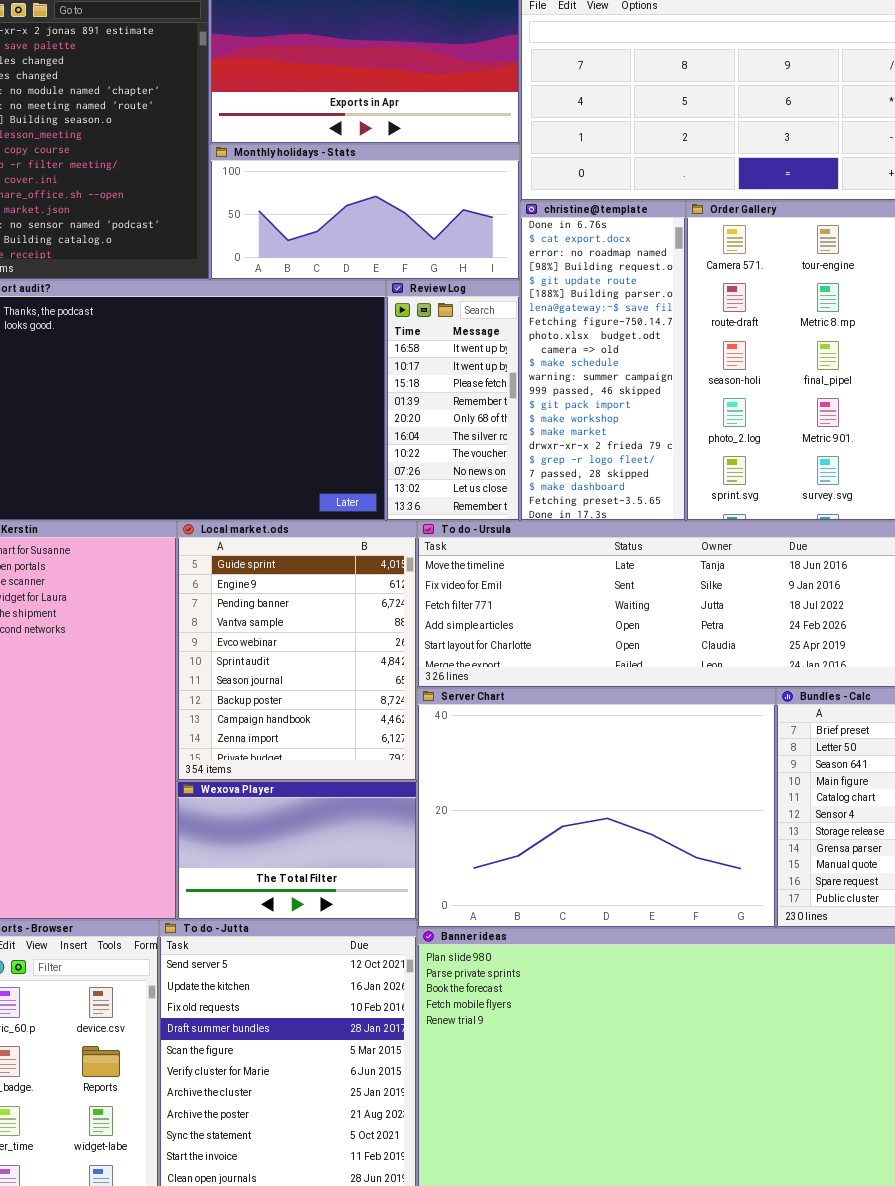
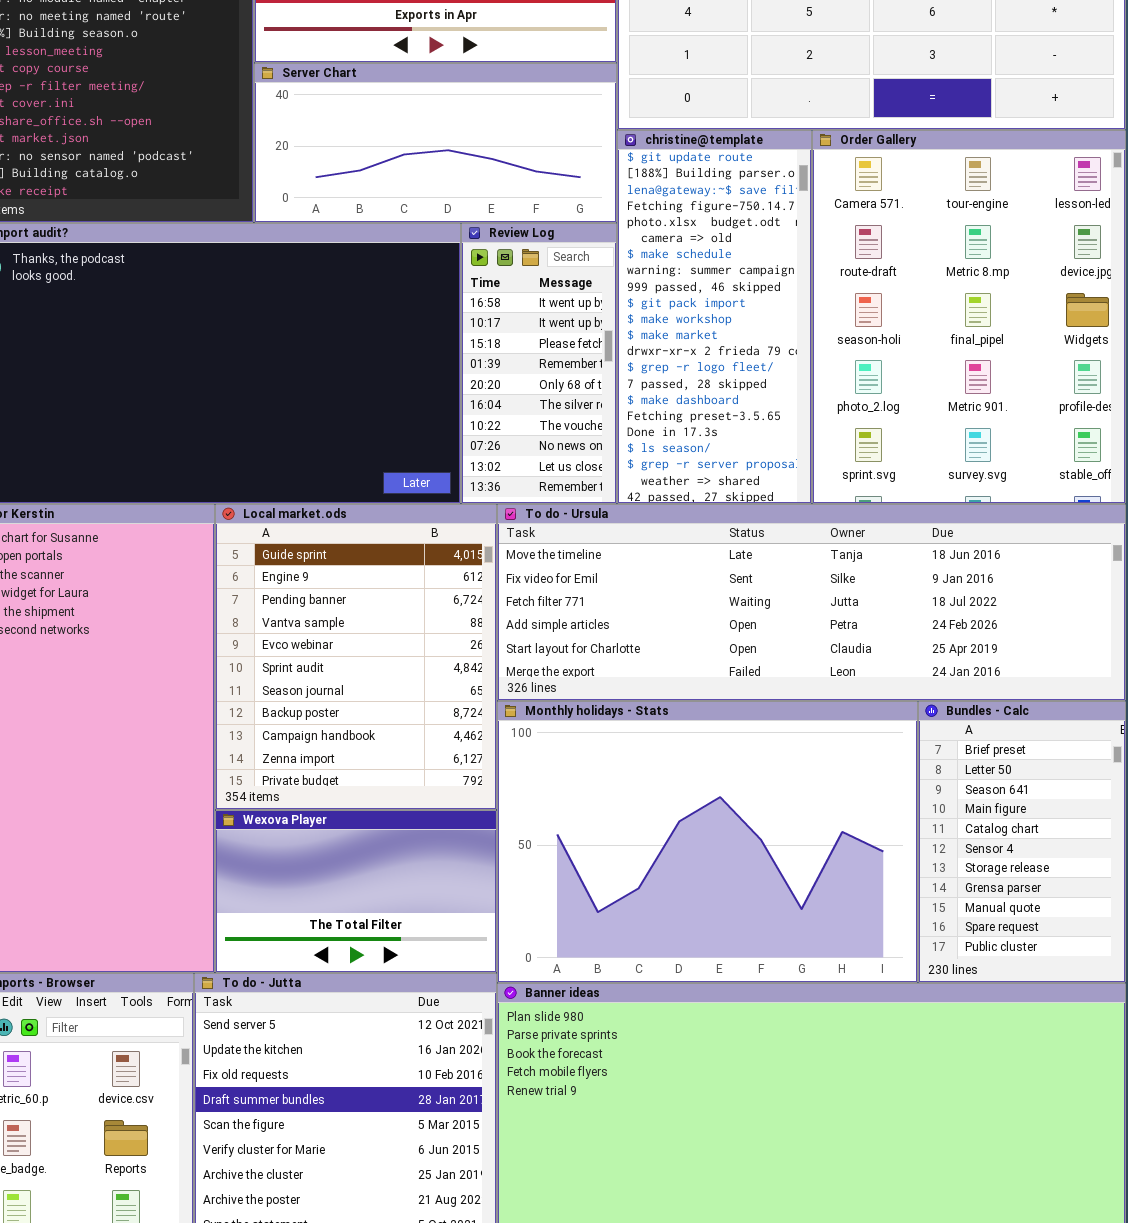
Monthly holidays - Stats: [210,144,520,280] -> [497,701,918,983], moved, resized
christine@template: [520,201,686,521] -> [617,130,812,504], scrolled down 4 rows
Server Chart: [417,688,776,928] -> [254,63,617,223], moved, resized

